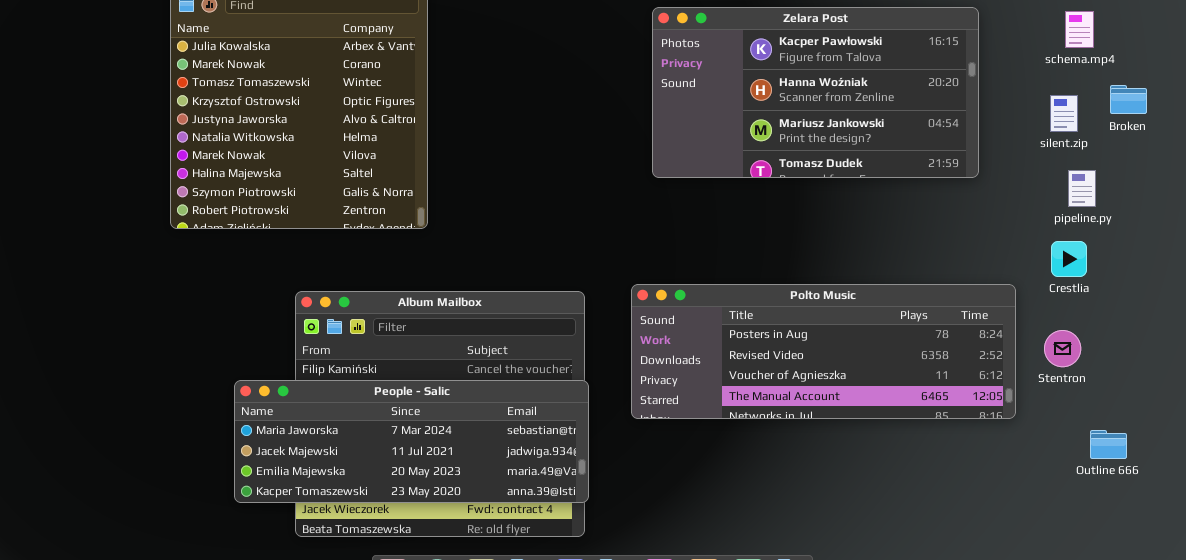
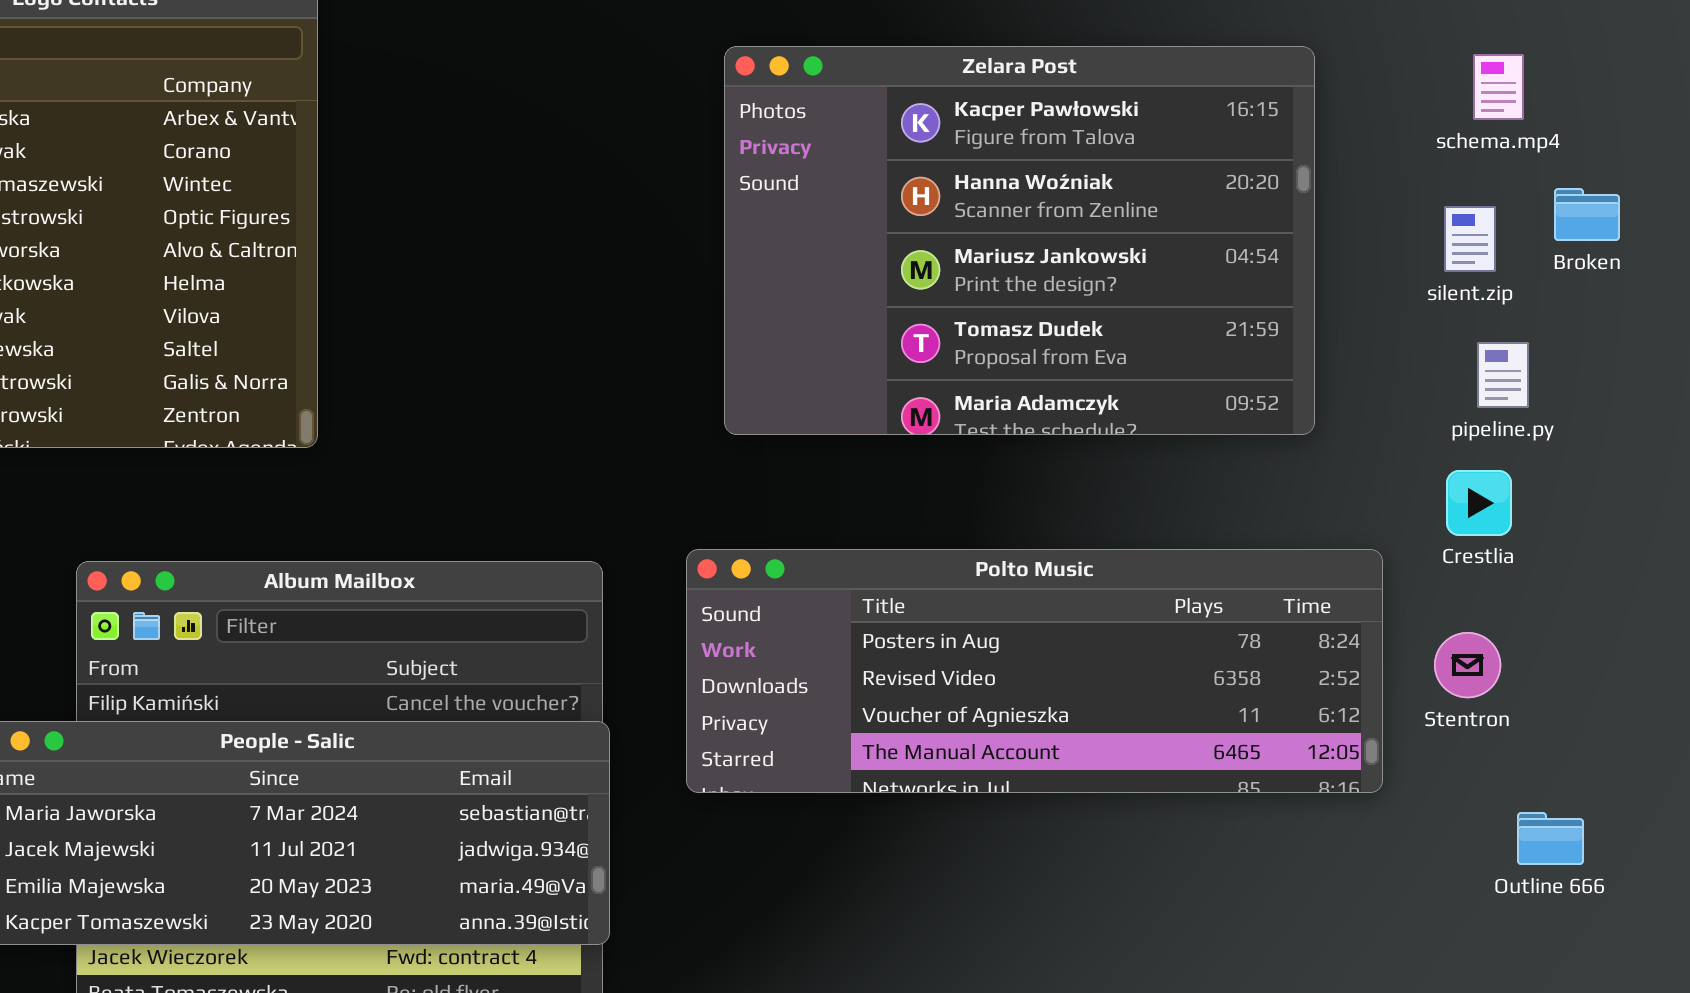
Zelara Post: [652,7,979,178] -> [724,46,1315,435], resized

